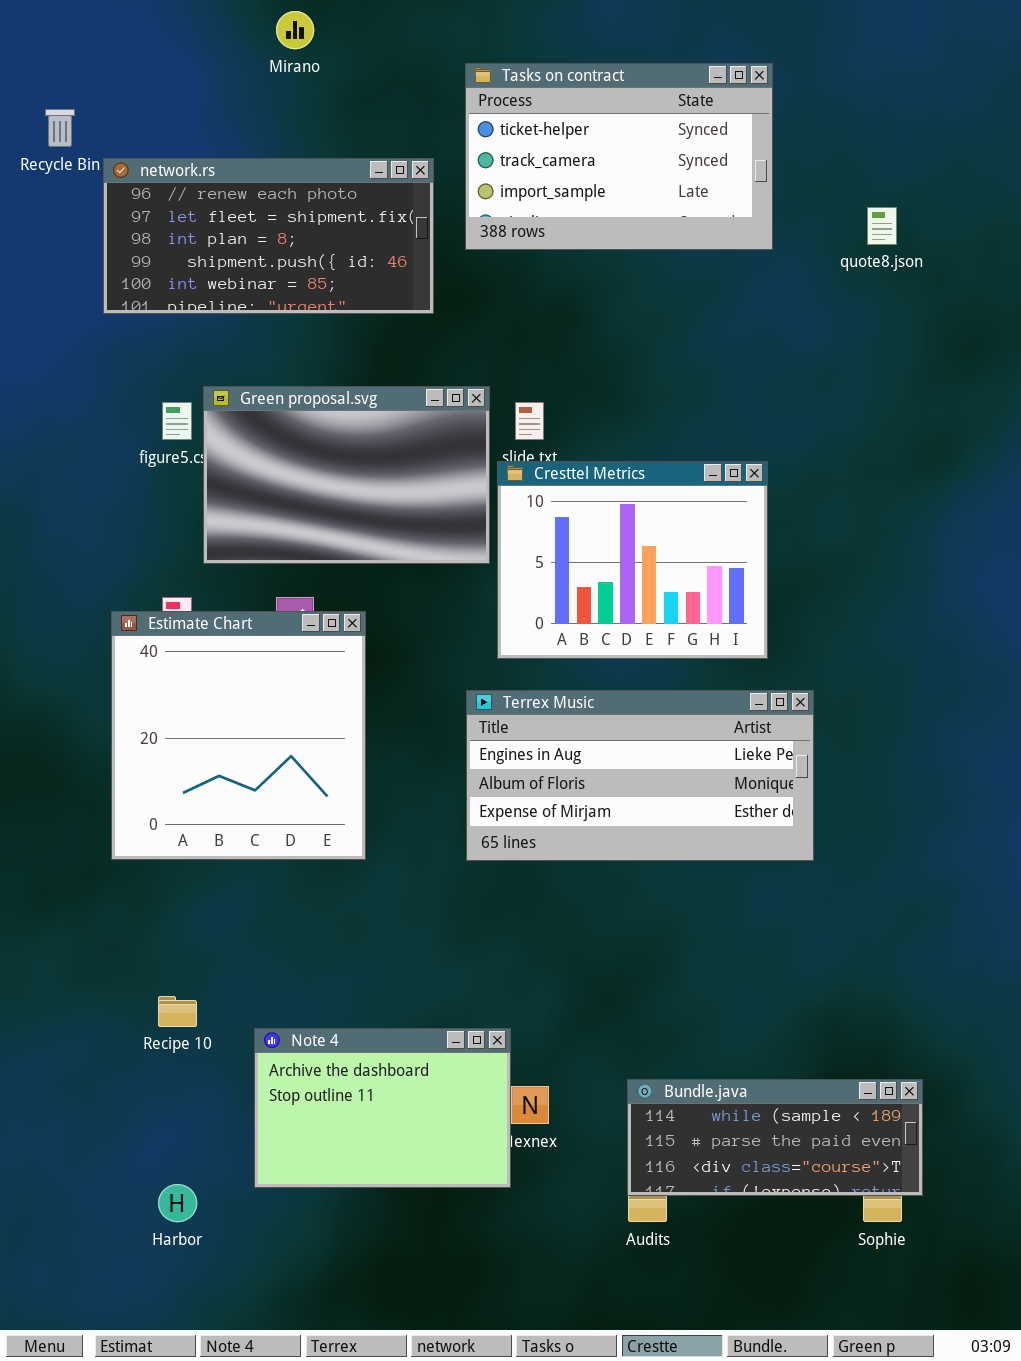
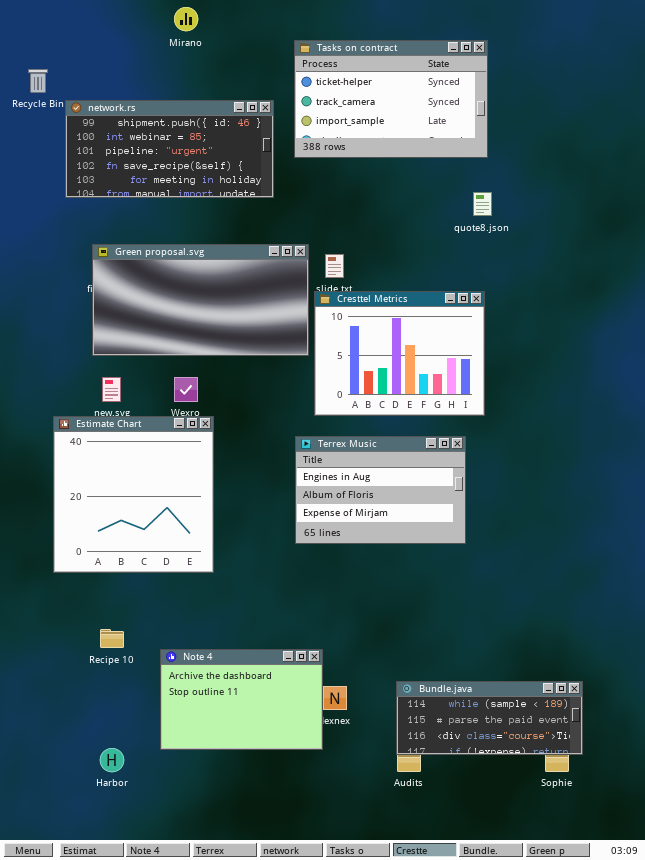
network.rs: [103,158,434,314] -> [65,100,274,198], scrolled down 3 rows
quote8.json: [867,207,897,245] -> [473,192,492,216], moved
Green proposal.svg: [203,386,490,564] -> [92,244,309,356], resized
Estimate Chart: [111,611,366,860] -> [53,416,214,573], moved
Terrex Music: [466,690,814,861] -> [295,436,466,544], resized

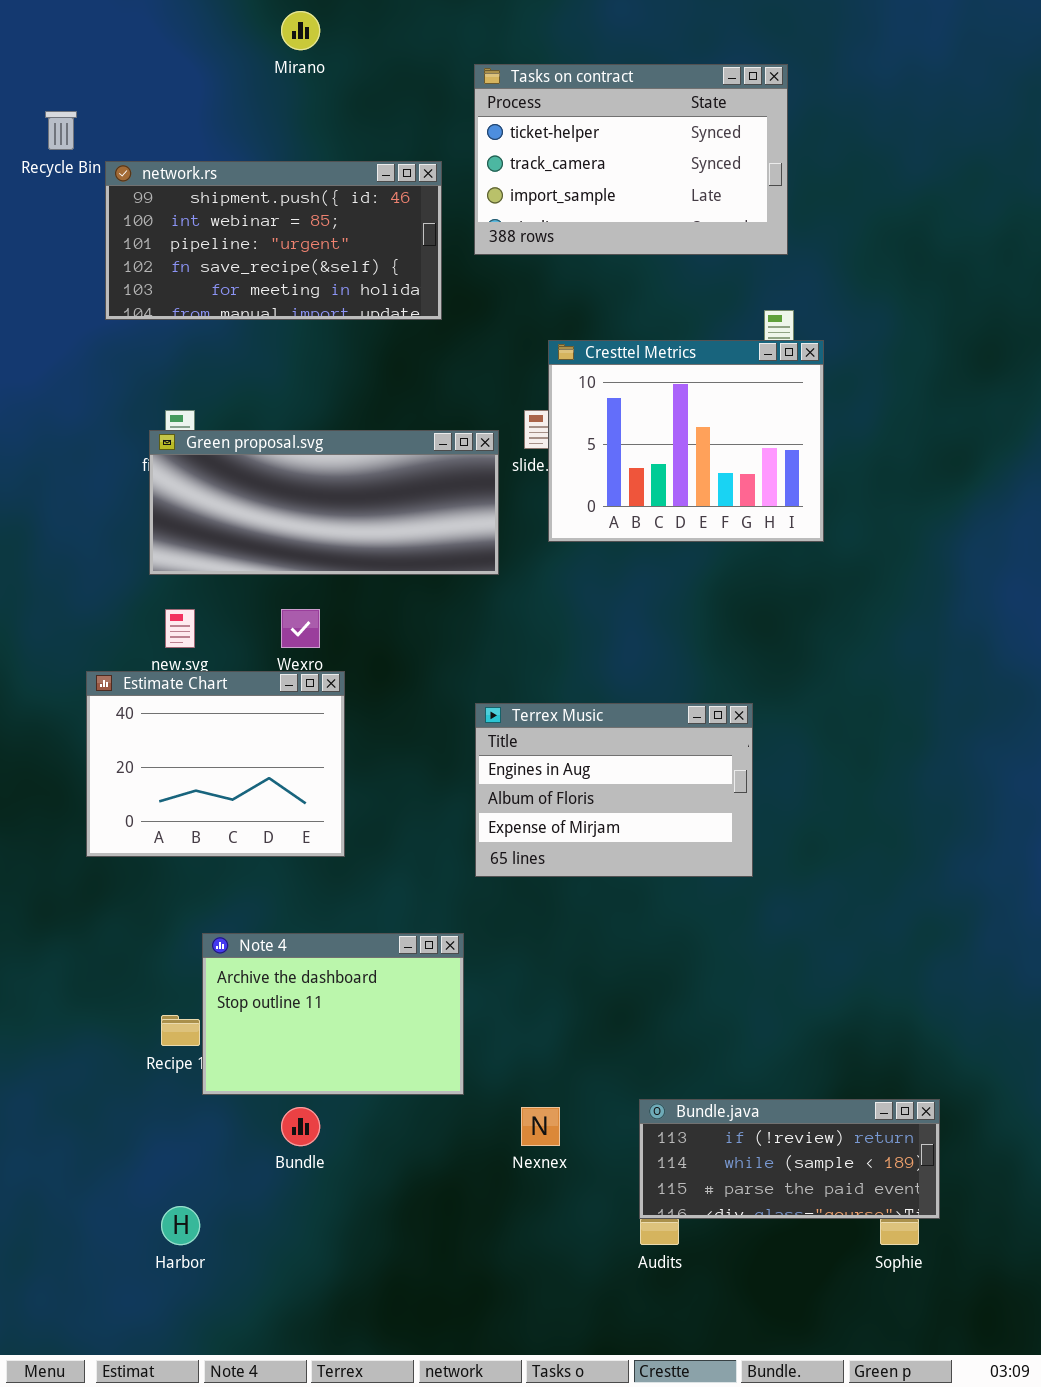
Green proposal.svg: [92,244,309,356] -> [149,430,499,575], resized
Cresttel Metrics: [314,291,485,416] -> [548,340,824,542], moved
Estimate Chart: [53,416,214,573] -> [86,671,345,857], resized
Note 4: [160,649,323,750] -> [202,933,464,1095], moved
Bundle.java: [396,681,583,755] -> [639,1099,940,1219], scrolled up 1 row

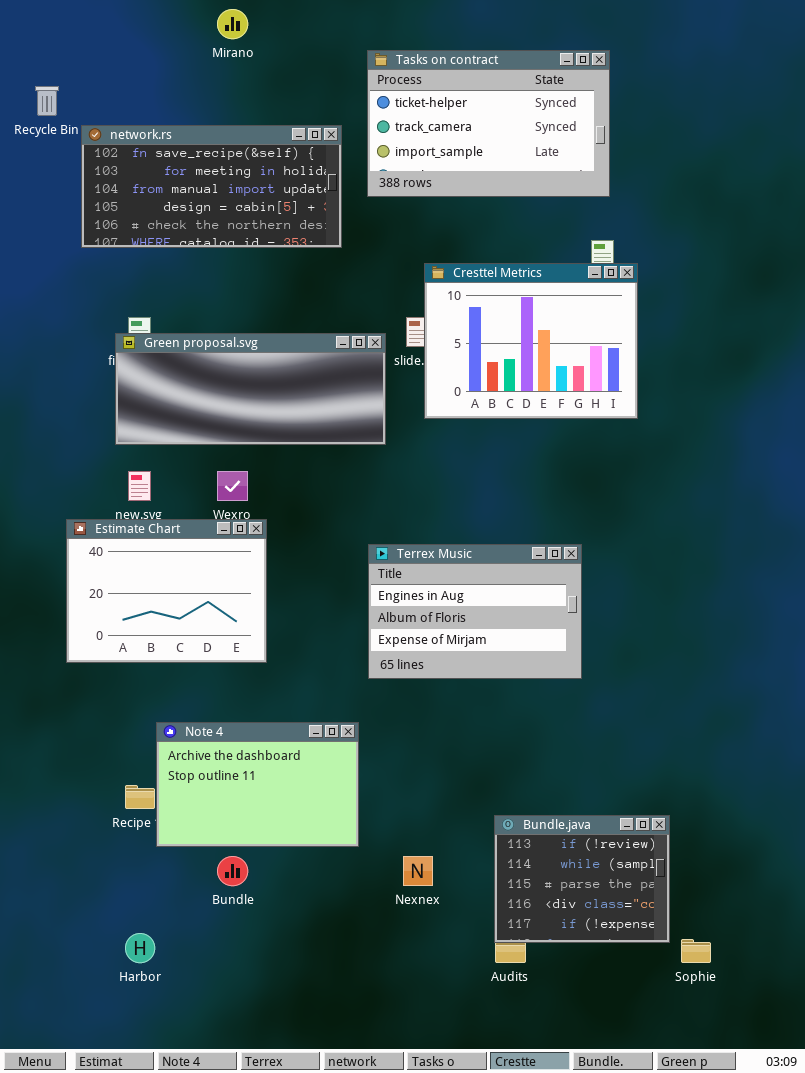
network.rs: [105,161,442,320] -> [81,125,342,248], scrolled down 3 rows
Bundle.java: [639,1099,940,1219] -> [494,815,670,943], resized

